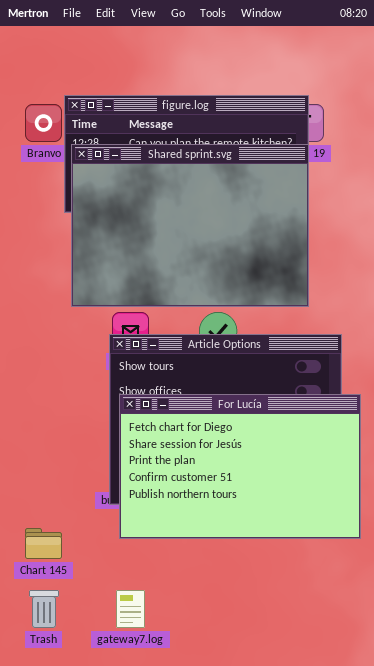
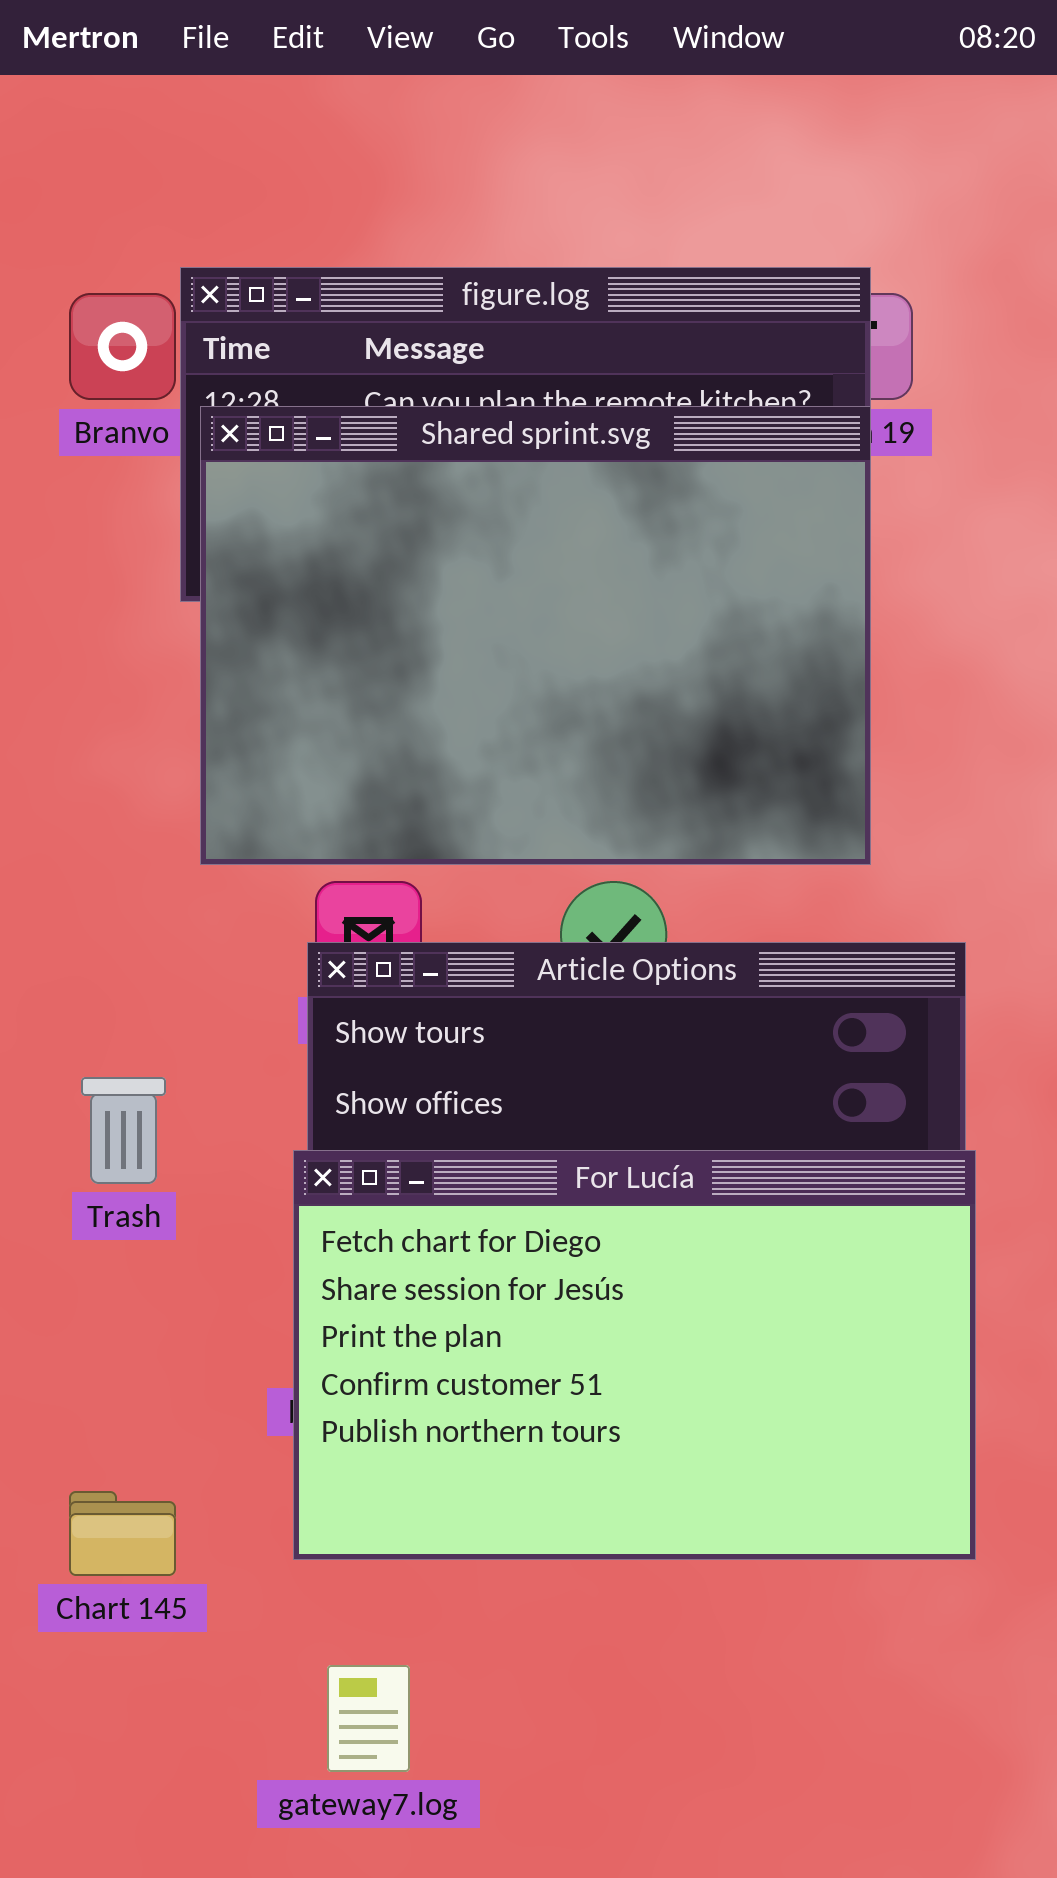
For Lucía: [119,394,361,539] -> [293,1150,976,1560], moved
Trash: [29,590,59,628] -> [81,1077,166,1184], moved

